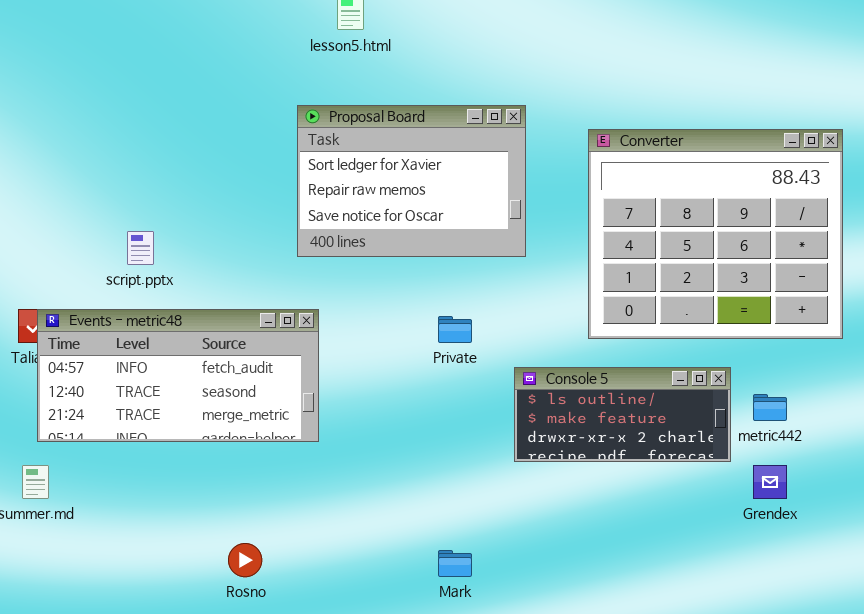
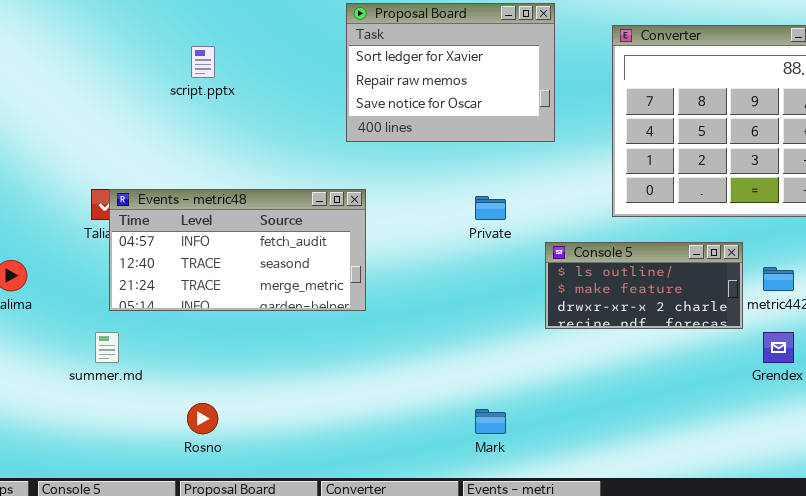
script.pptx: [127,231,154,265] -> [191,46,215,78], moved
Rosno: [228,543,262,577] -> [187,403,218,434], moved

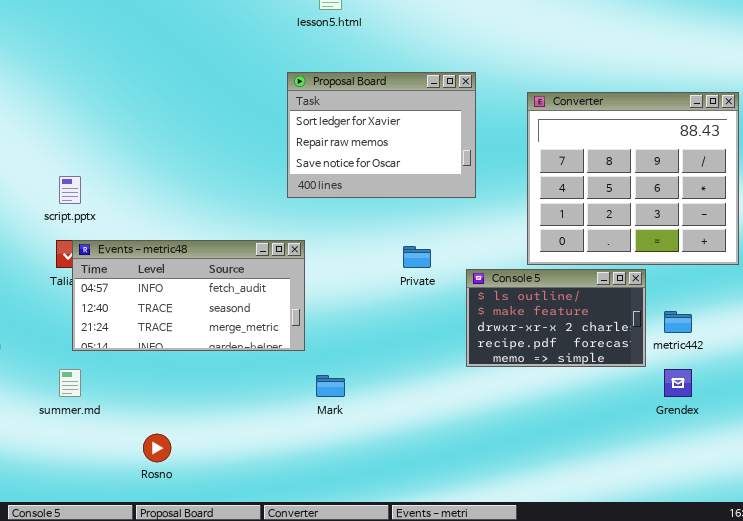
script.pptx: [191,46,215,78] -> [59,176,81,204], moved
Console 5: [545,242,743,329] -> [466,269,646,367], resized
Mark: [475,409,506,434] -> [316,375,345,397], moved

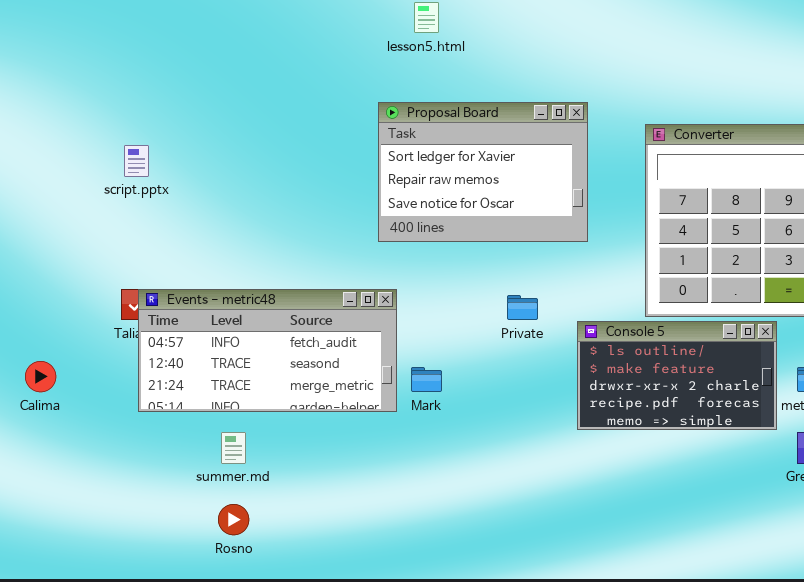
script.pptx: [59,176,81,204] -> [124,145,149,177], moved
summer.md: [59,369,81,397] -> [221,432,246,464], moved
Mark: [316,375,345,397] -> [411,367,442,392], moved

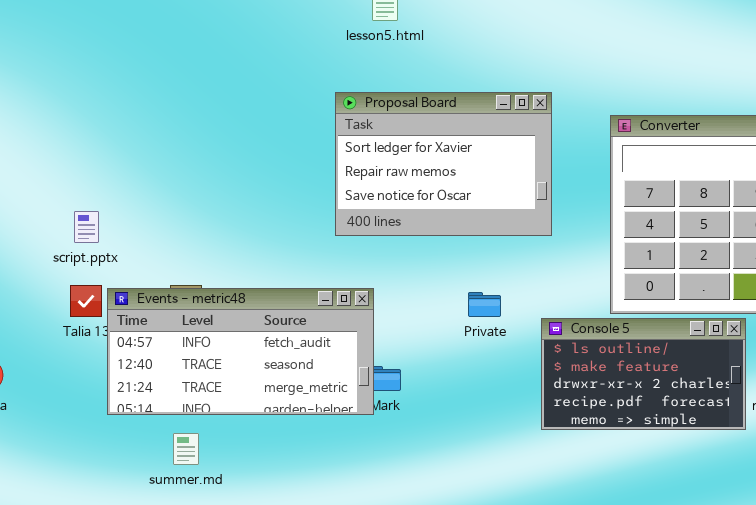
script.pptx: [124,145,149,177] -> [74,211,99,243], moved
Events - metric48: [138,289,397,412] -> [107,288,374,415], moved

